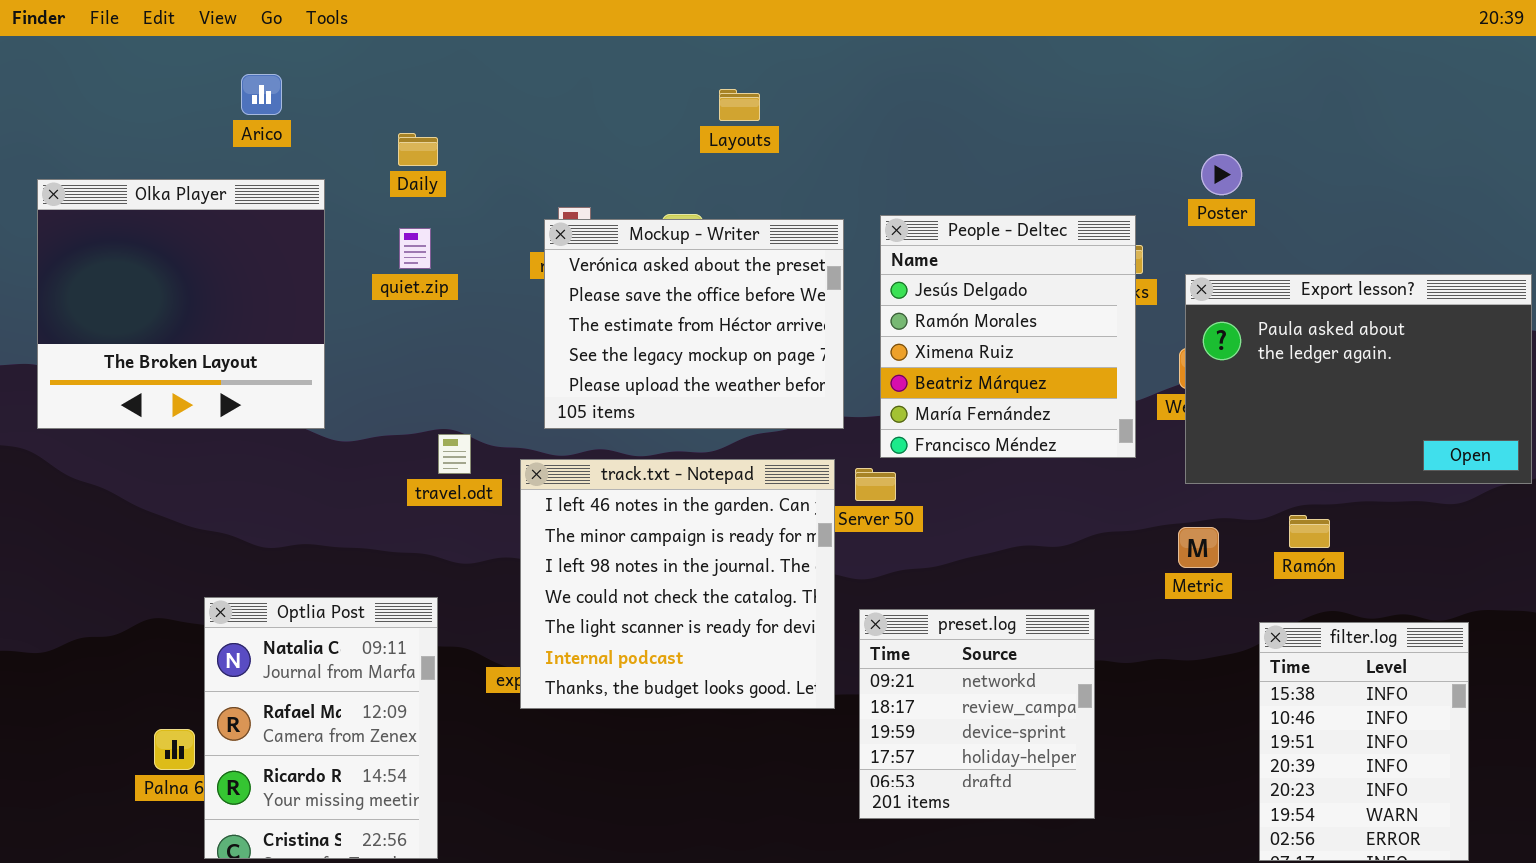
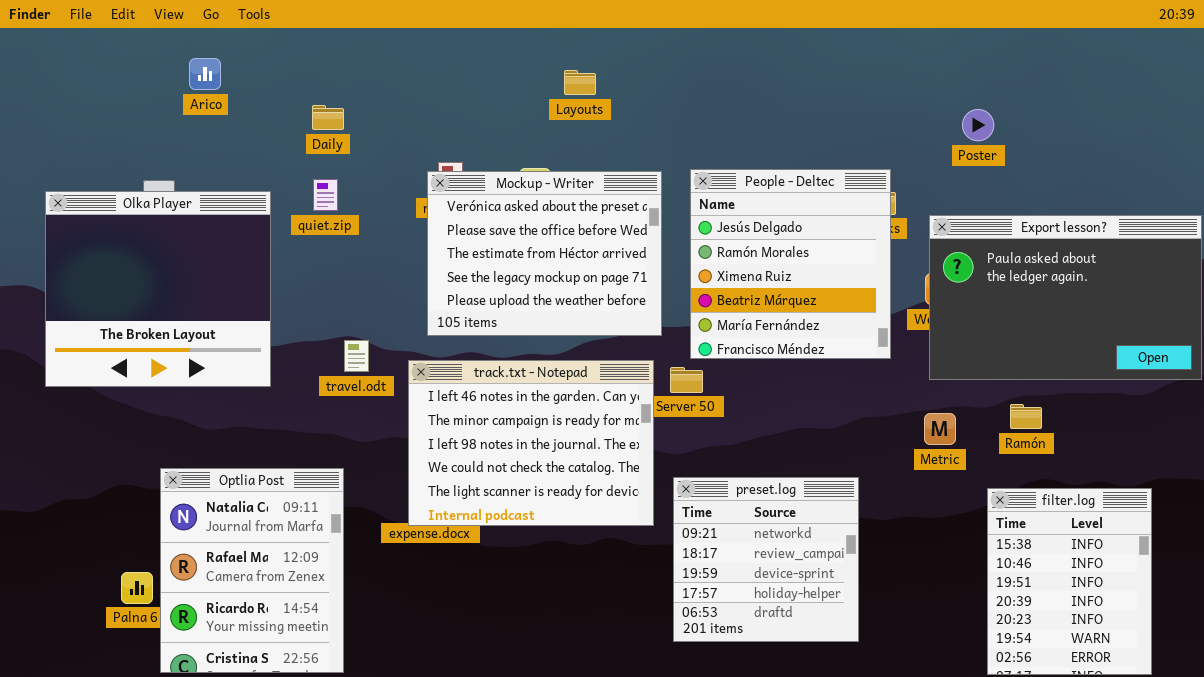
Poster: [1201,154,1242,195] -> [962,109,994,141], moved
Olka Player: [37,179,325,429] -> [45,191,271,387], moved
track.txt - Notepad: [520,459,835,709] -> [408,360,654,526], resized

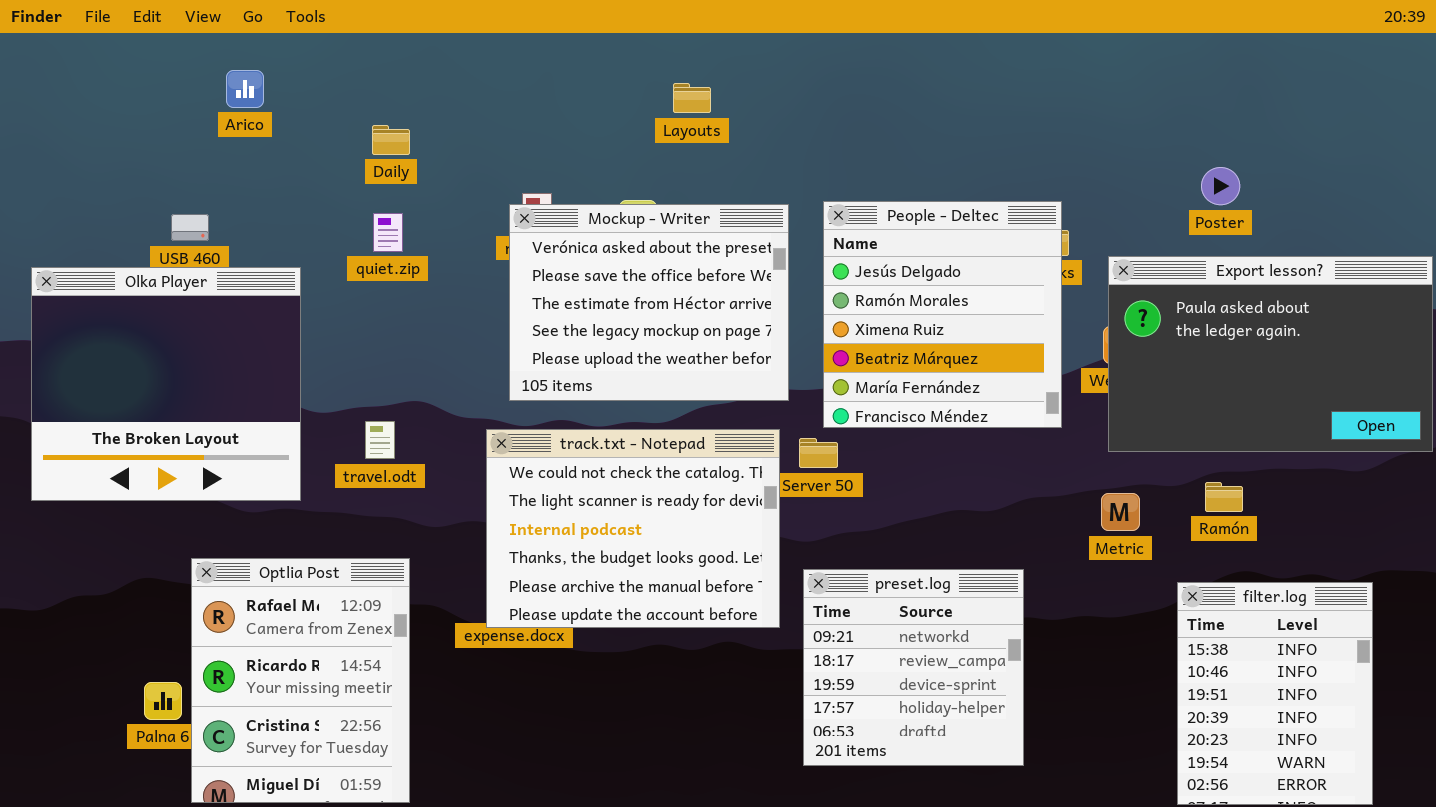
Poster: [962,109,994,141] -> [1201,167,1240,205], moved
Olka Player: [45,191,271,387] -> [31,267,301,501], moved
travel.odt: [344,340,369,372] -> [365,421,395,459], moved
track.txt - Notepad: [408,360,654,526] -> [486,429,780,628], scrolled down 3 rows
Optlia Post: [160,468,344,673] -> [191,558,410,803], scrolled down 1 row

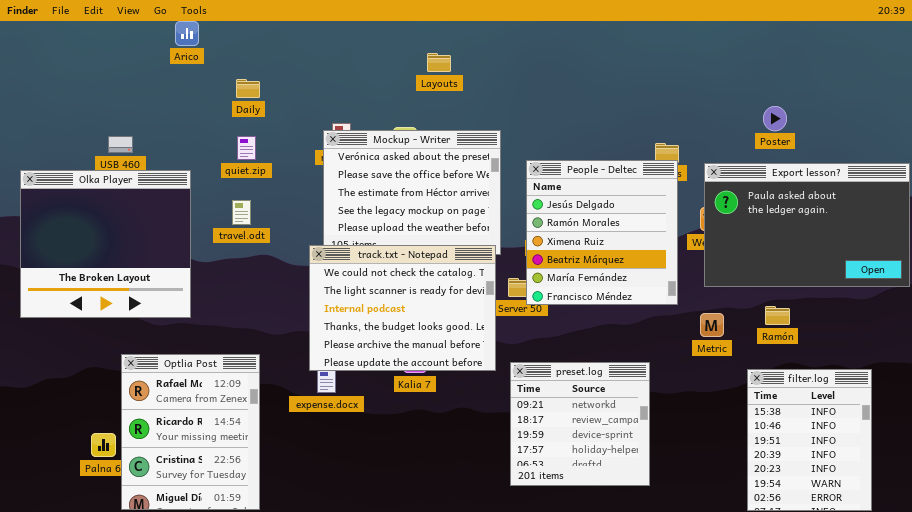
Arico: [226,70,264,108] -> [175,21,199,46], moved
People - Deltec: [823,201,1062,428] -> [526,160,678,305], moved
travel.odt: [365,421,395,459] -> [232,200,251,225], moved
track.txt - Notepad: [486,429,780,628] -> [309,245,496,371], moved

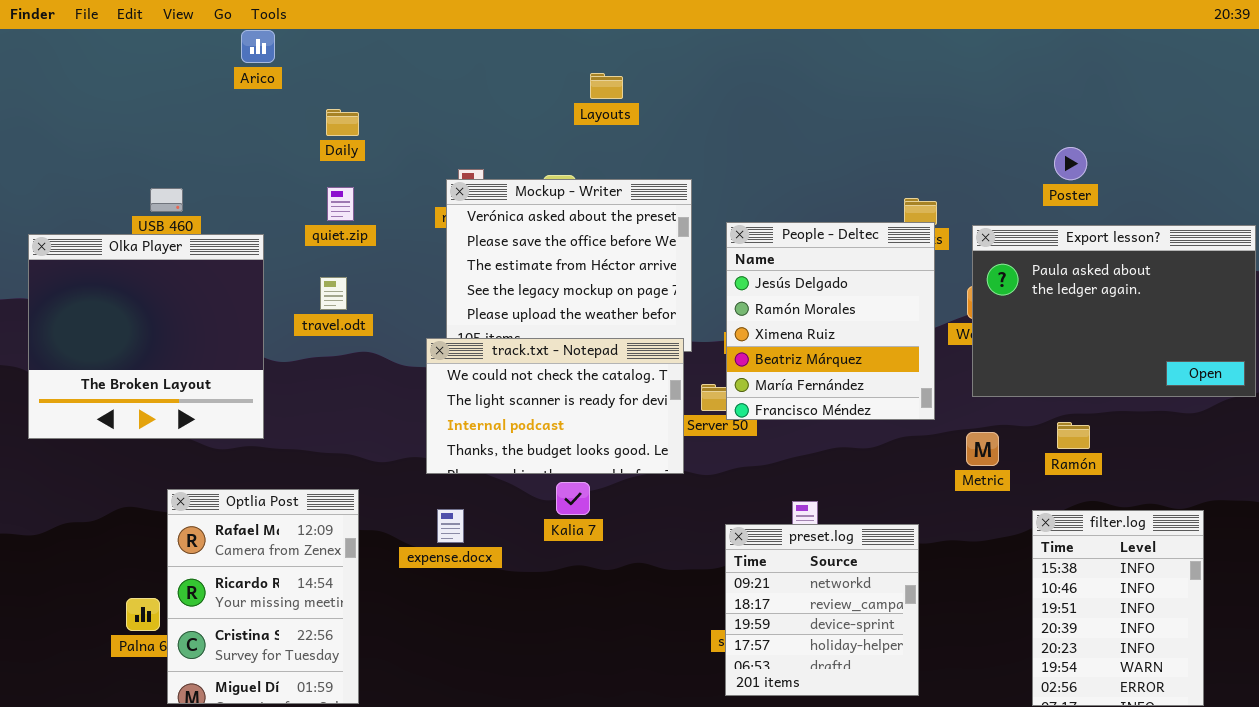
track.txt - Notepad: [309,245,496,371] -> [426,338,684,474], resized
preset.log: [510,362,650,486] -> [725,524,919,696], moved

